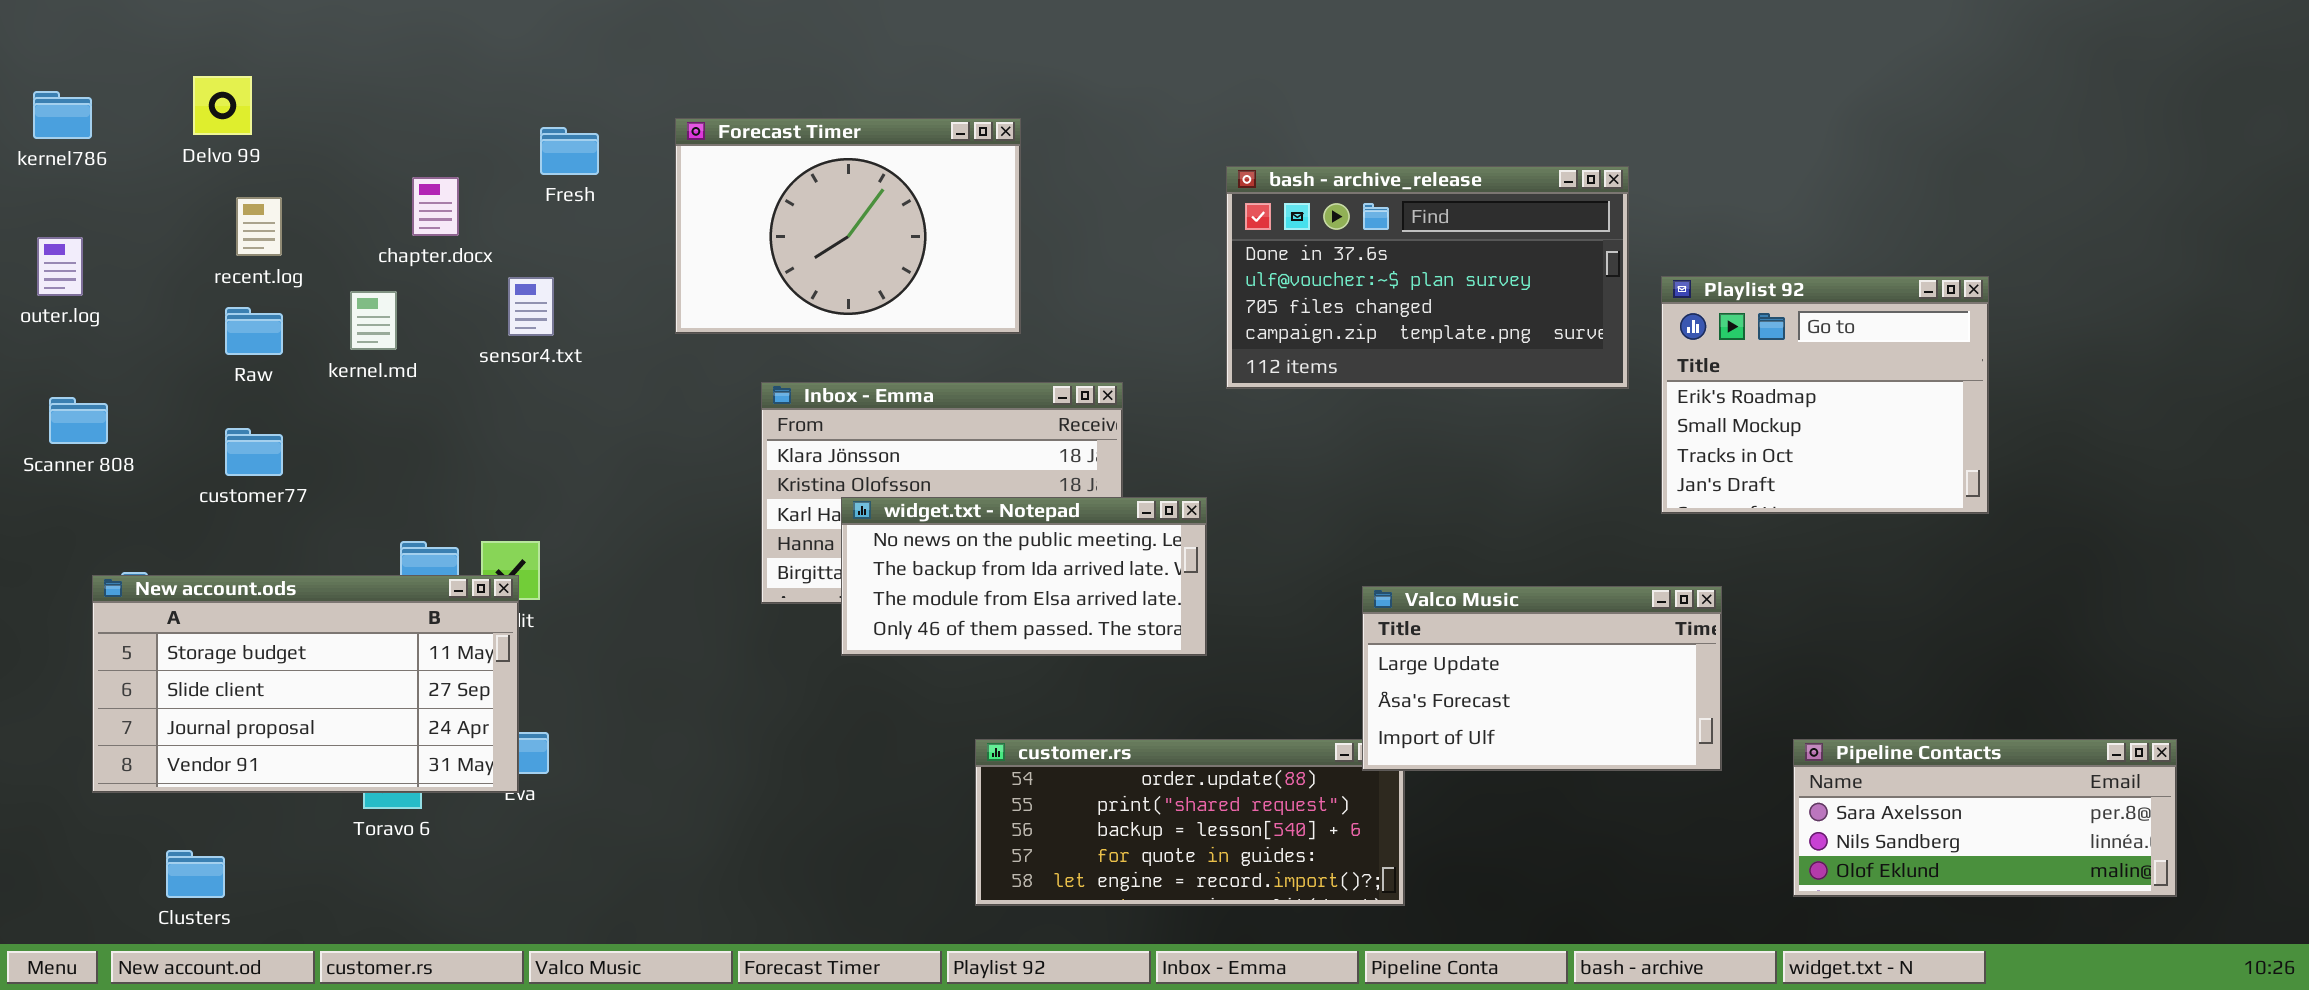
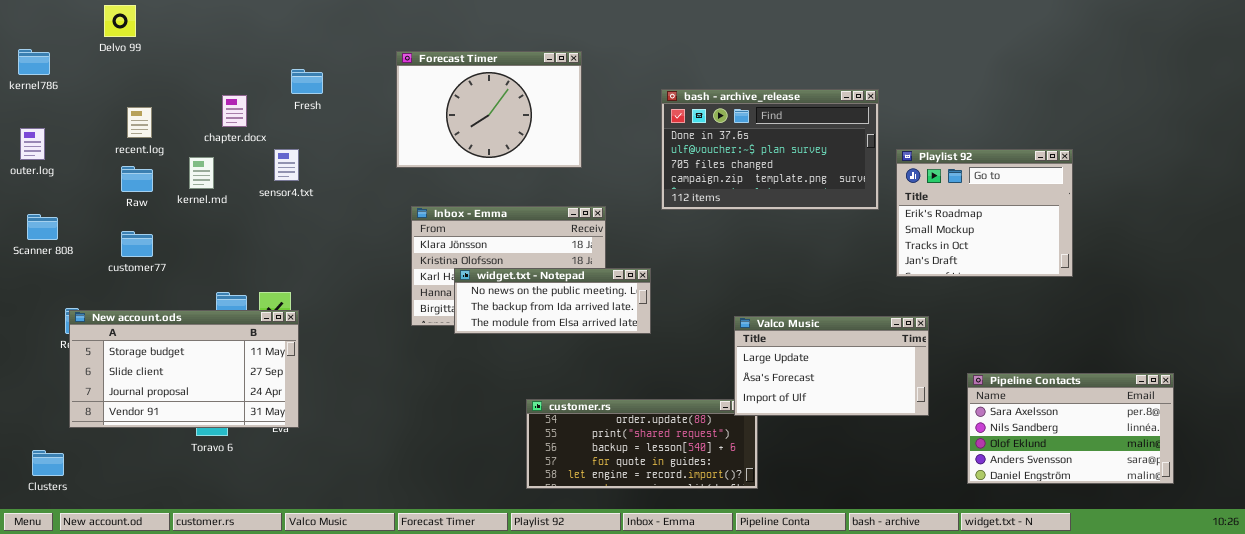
Delvo 99: [193,76,252,135] -> [104,5,136,37], moved
Forecast Timer: [675,118,1021,334] -> [396,51,582,168], moved
widget.txt - Notepad: [841,497,1207,656] -> [454,268,651,334], resized
New account.ods: [92,575,519,793] -> [69,310,299,428], moved
Pipeline Contacts: [1793,739,2177,897] -> [967,373,1174,484], resized
Clusters: [166,850,225,898] -> [32,450,64,476], moved

